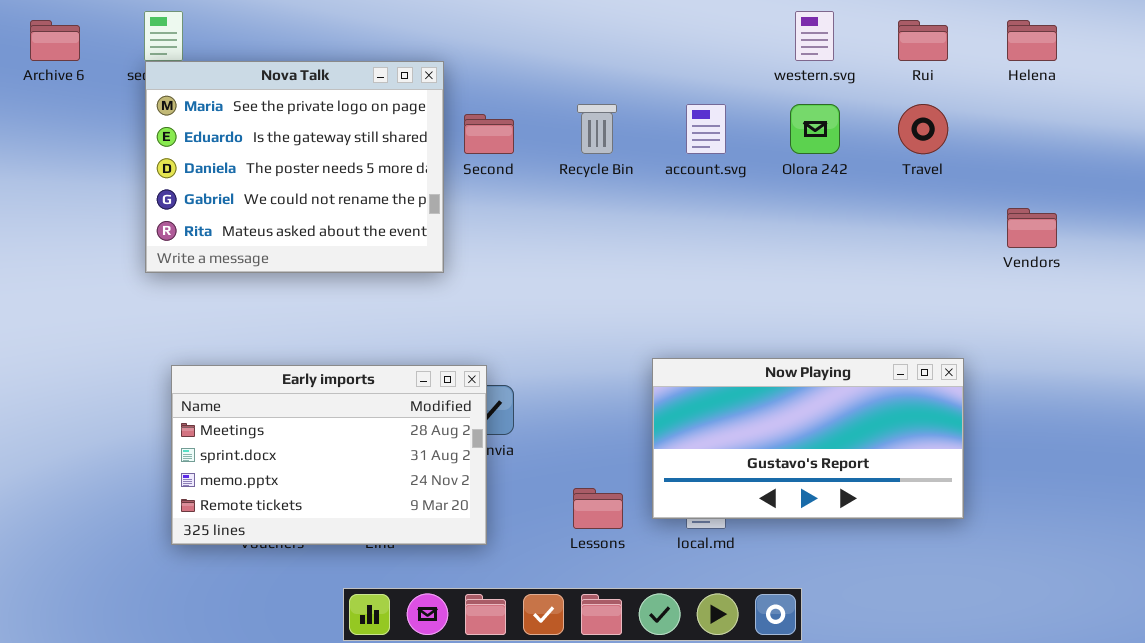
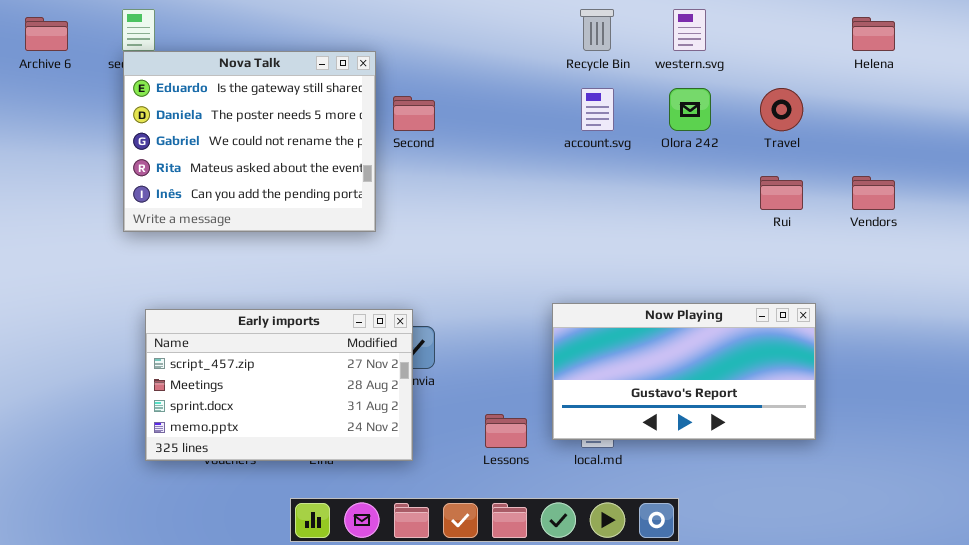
Rui: [898,20,948,61] -> [760,176,803,210], moved
Nova Talk: [145,61,444,273] -> [123,51,376,232], scrolled down 1 row
Recycle Bin: [577,104,617,154] -> [580,9,614,51], moved
Early imports: [171,365,487,545] -> [145,309,413,461], scrolled up 1 row

